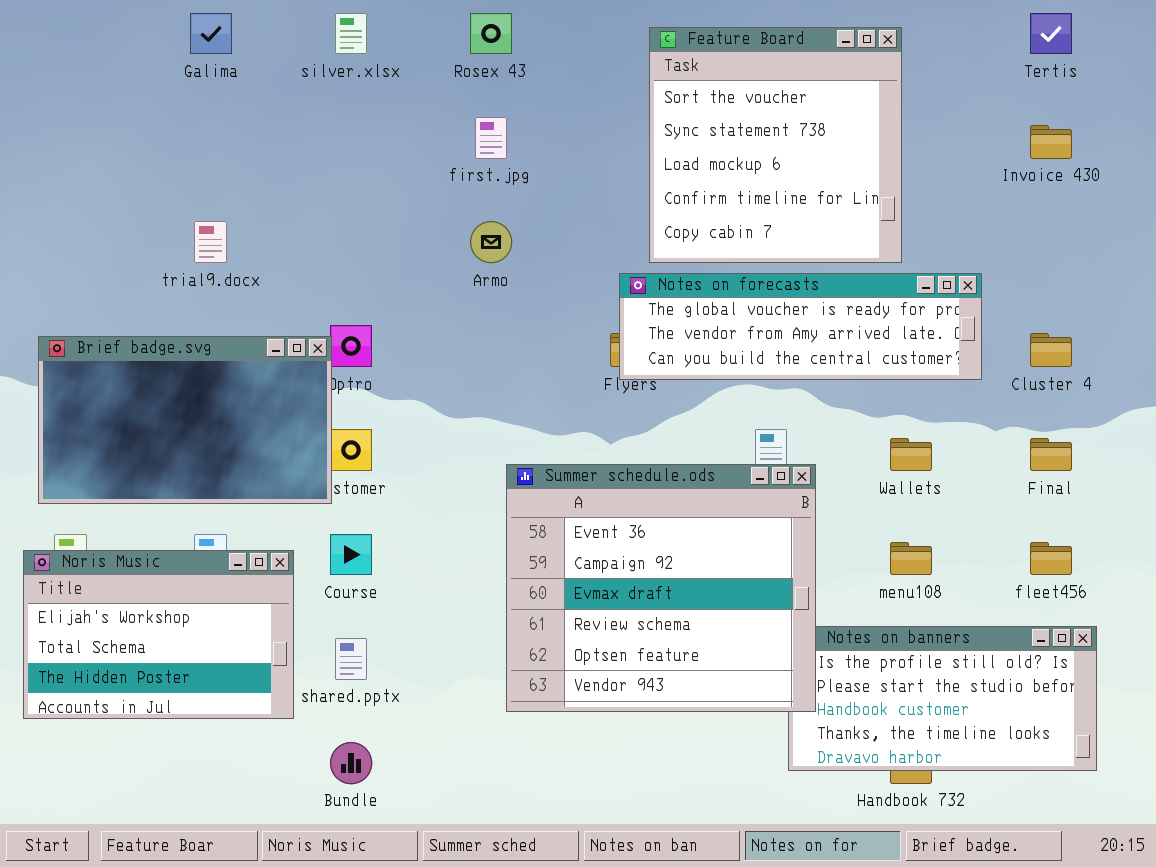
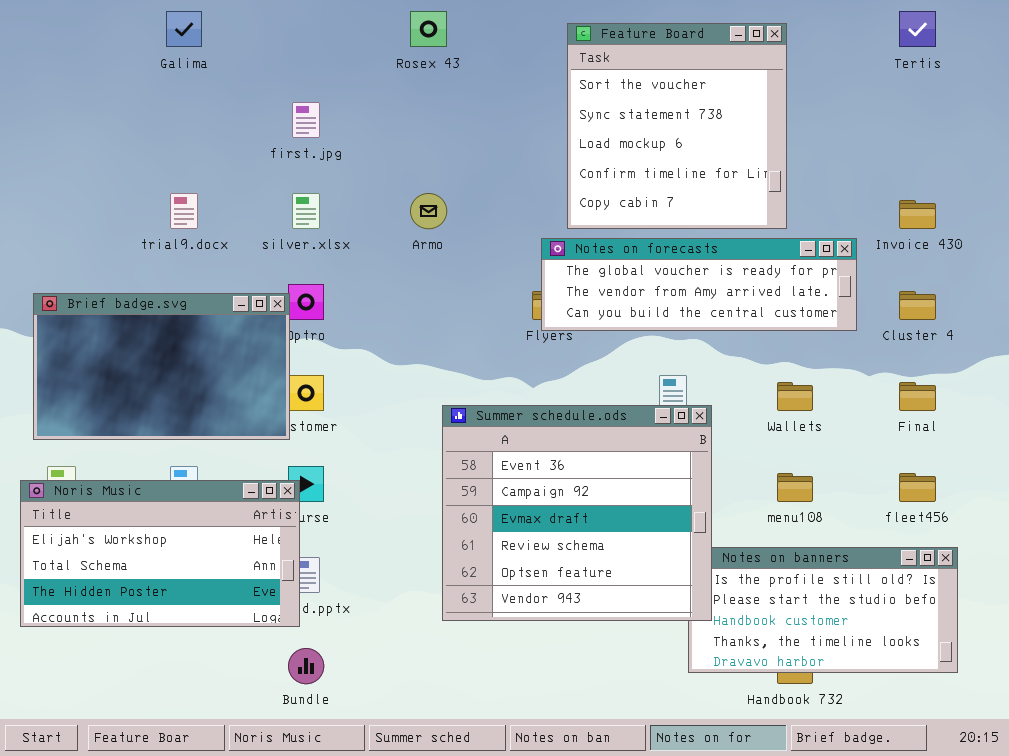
silver.xlsx: [335,13,367,54] -> [292,193,320,229], moved
first.jpg: [475,117,507,159] -> [292,102,320,138], moved
Invoice 430: [1030,125,1072,159] -> [899,200,936,229], moved
Noris Music: [23,550,294,719] -> [20,480,300,627], resized

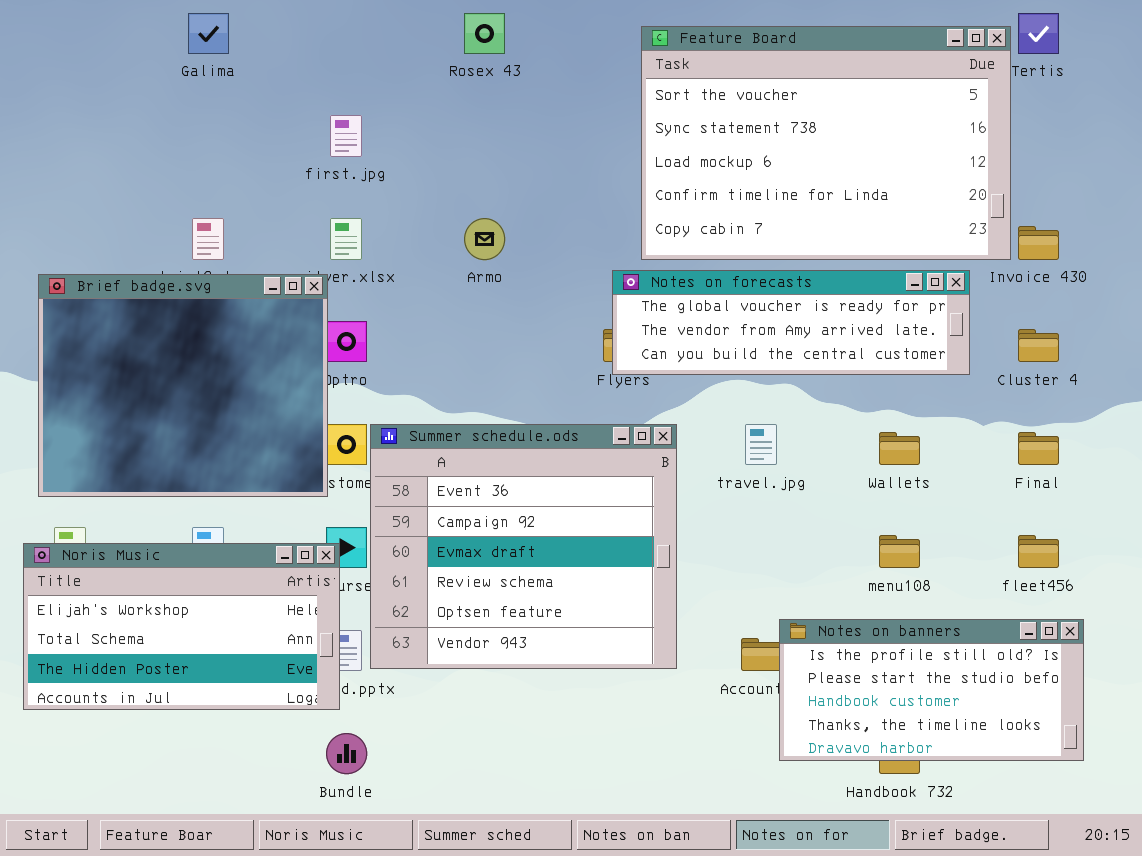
Feature Board: [567,23,787,229] -> [641,26,1011,260], resized
Brief badge.svg: [33,293,290,440] -> [38,274,328,497], resized
Summer schedule.ods: [442,405,712,621] -> [370,424,677,669], moved

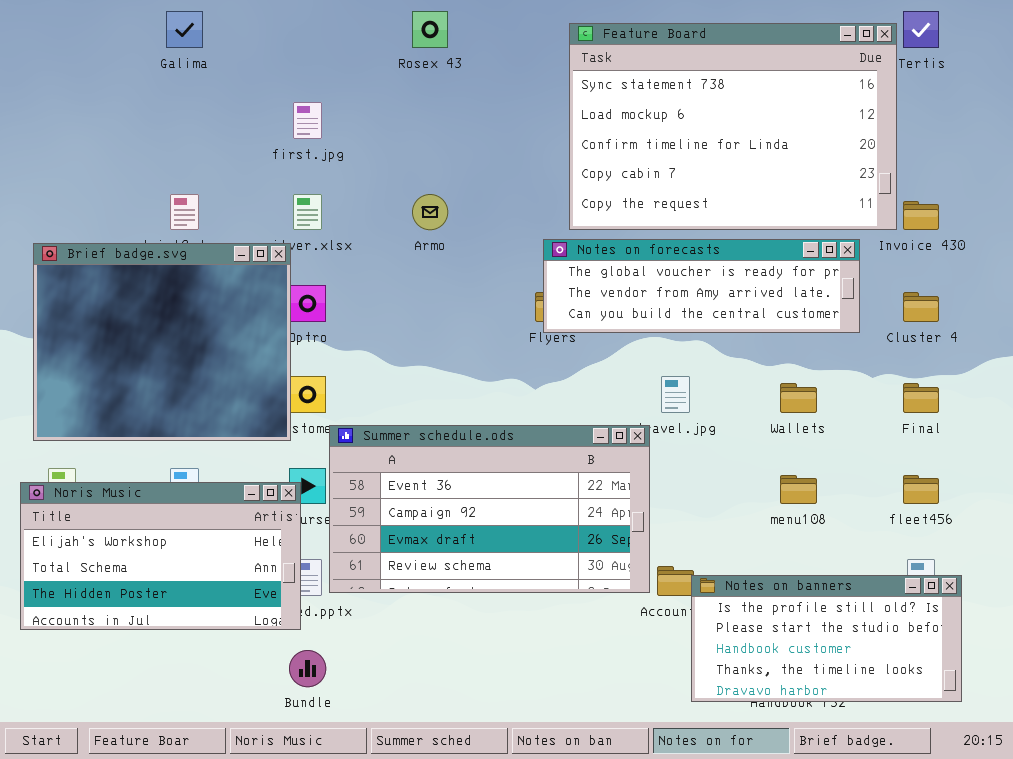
Feature Board: [641,26,1011,260] -> [569,23,897,230], scrolled down 1 row
Summer schedule.ods: [370,424,677,669] -> [329,425,650,593], resized
Notes on banners: [779,619,1084,761] -> [691,575,962,702], moved

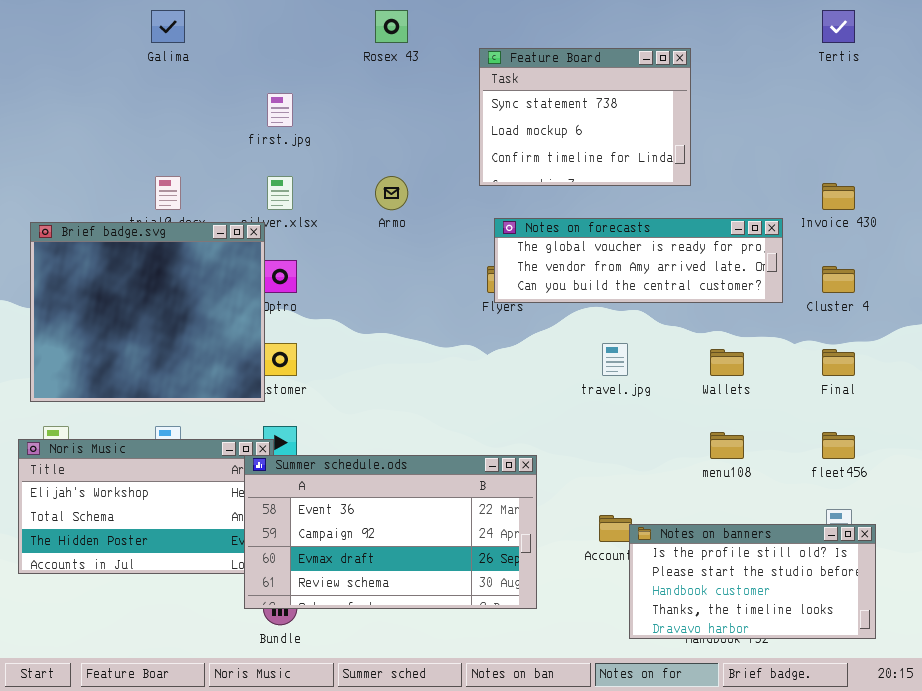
Feature Board: [569,23,897,230] -> [479,48,691,186], moved, resized
Summer schedule.ods: [329,425,650,593] -> [244,455,537,609], moved

